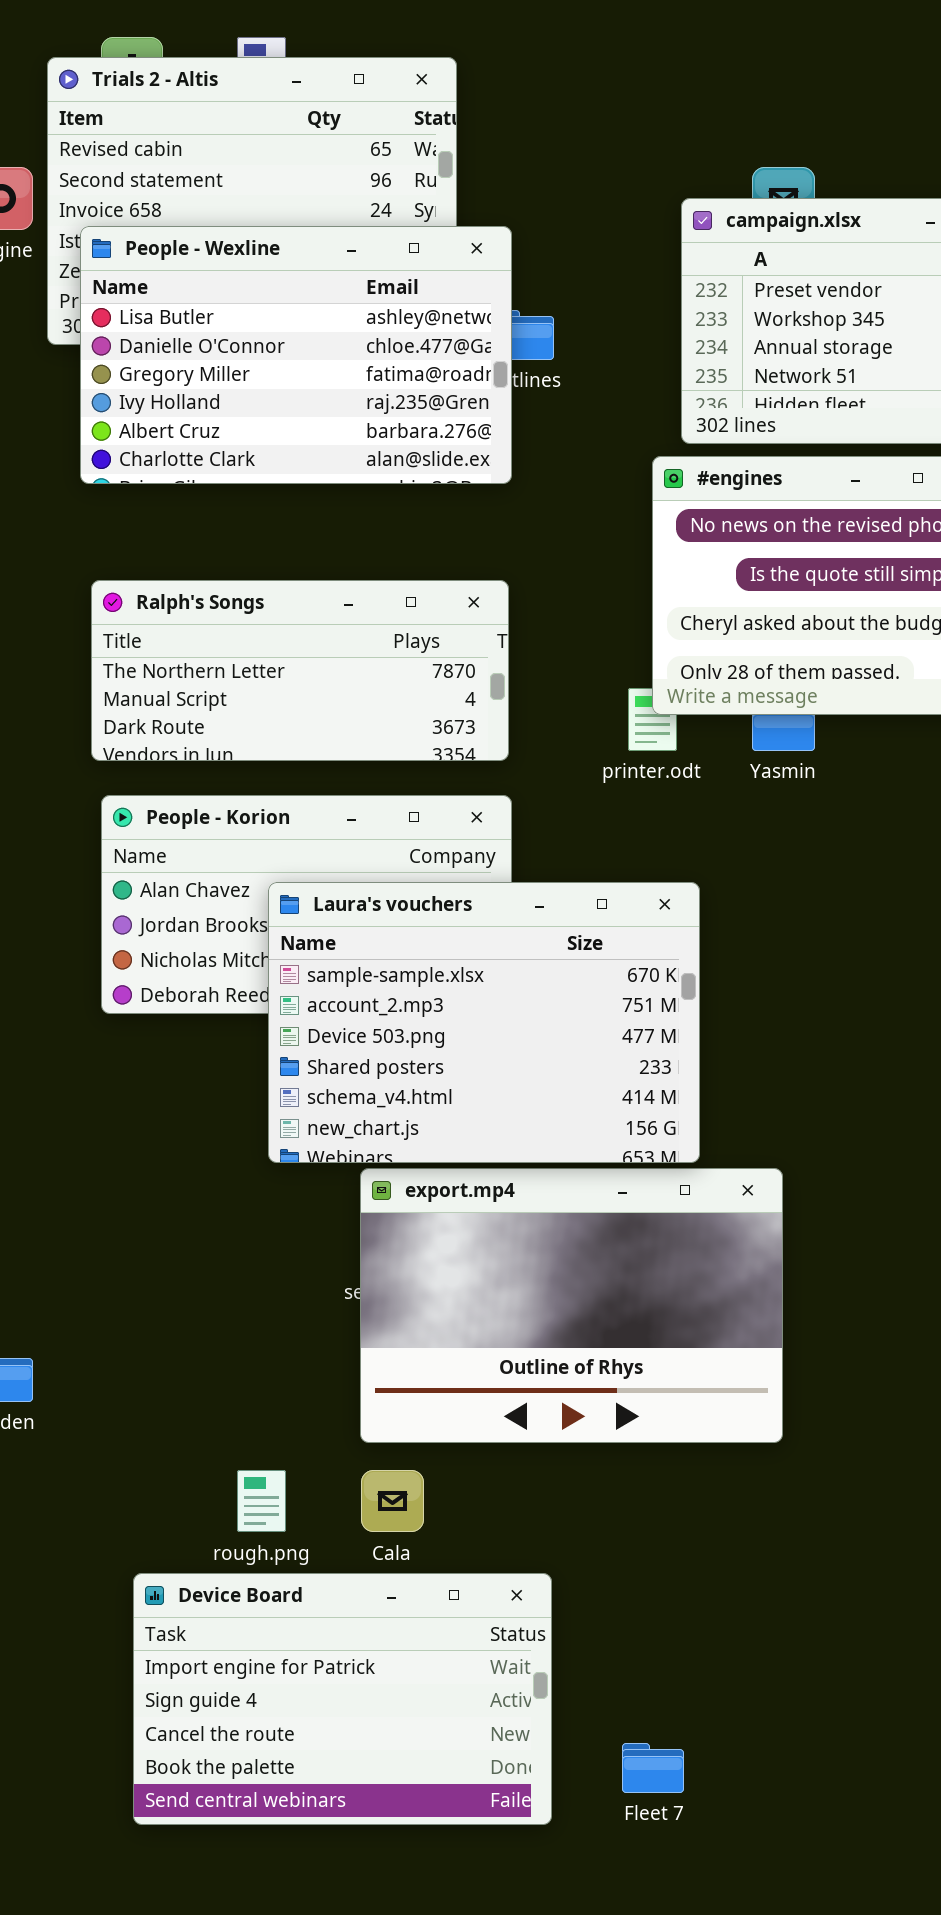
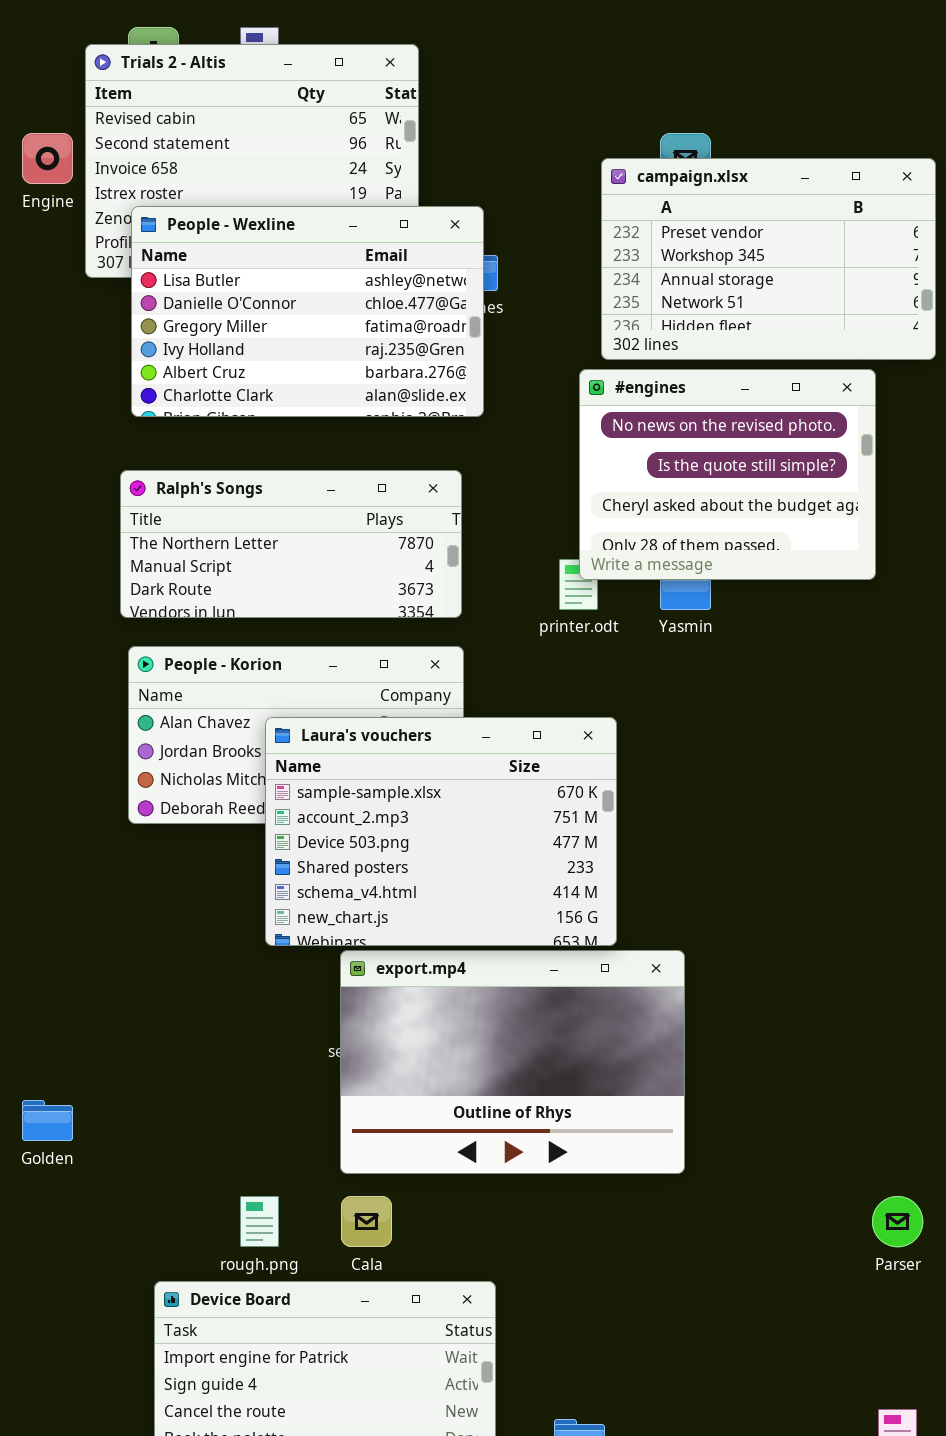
People - Wexline: [80,226,512,484] -> [131,206,484,417], moved

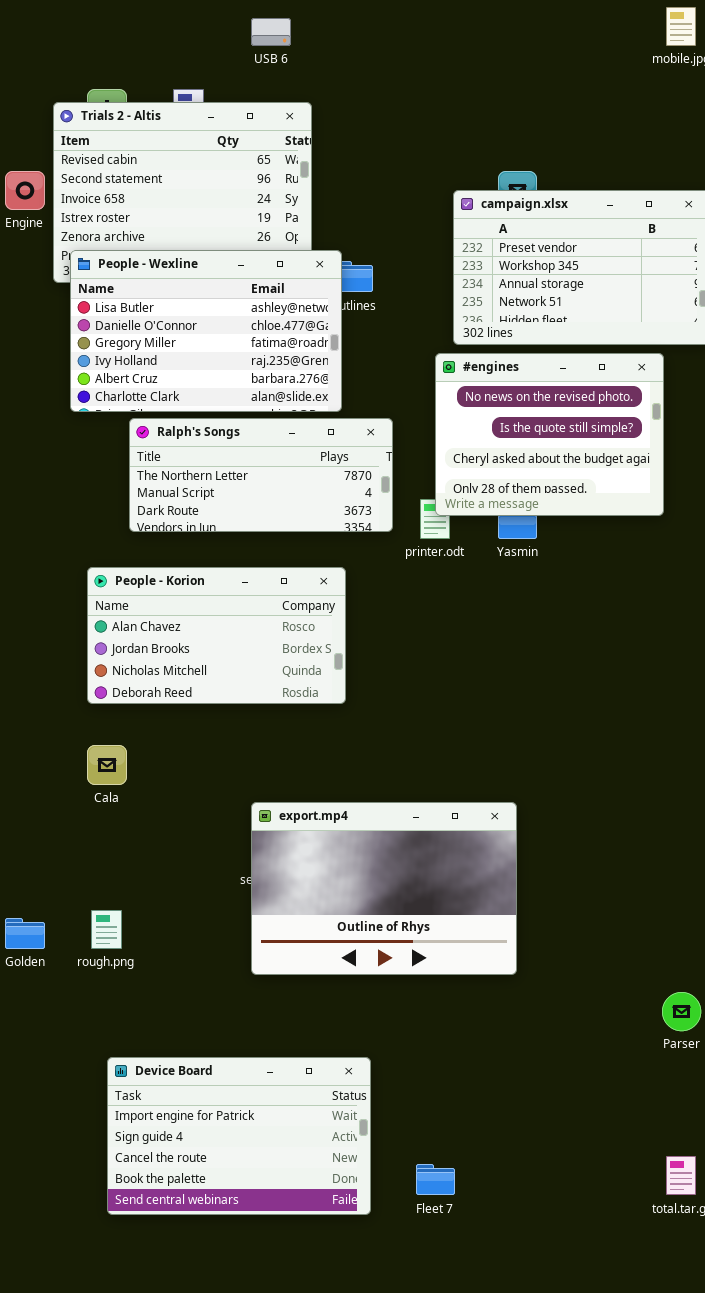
People - Wexline: [131,206,484,417] -> [70,250,342,412], moved
Ralph's Songs: [120,470,462,618] -> [129,418,393,532], moved
Laura's vouchers: [265,717,617,946] -> none, closed
rough.png: [240,1196,279,1247] -> [91,910,122,949], moved
Cala: [341,1196,392,1247] -> [87,745,127,785], moved

